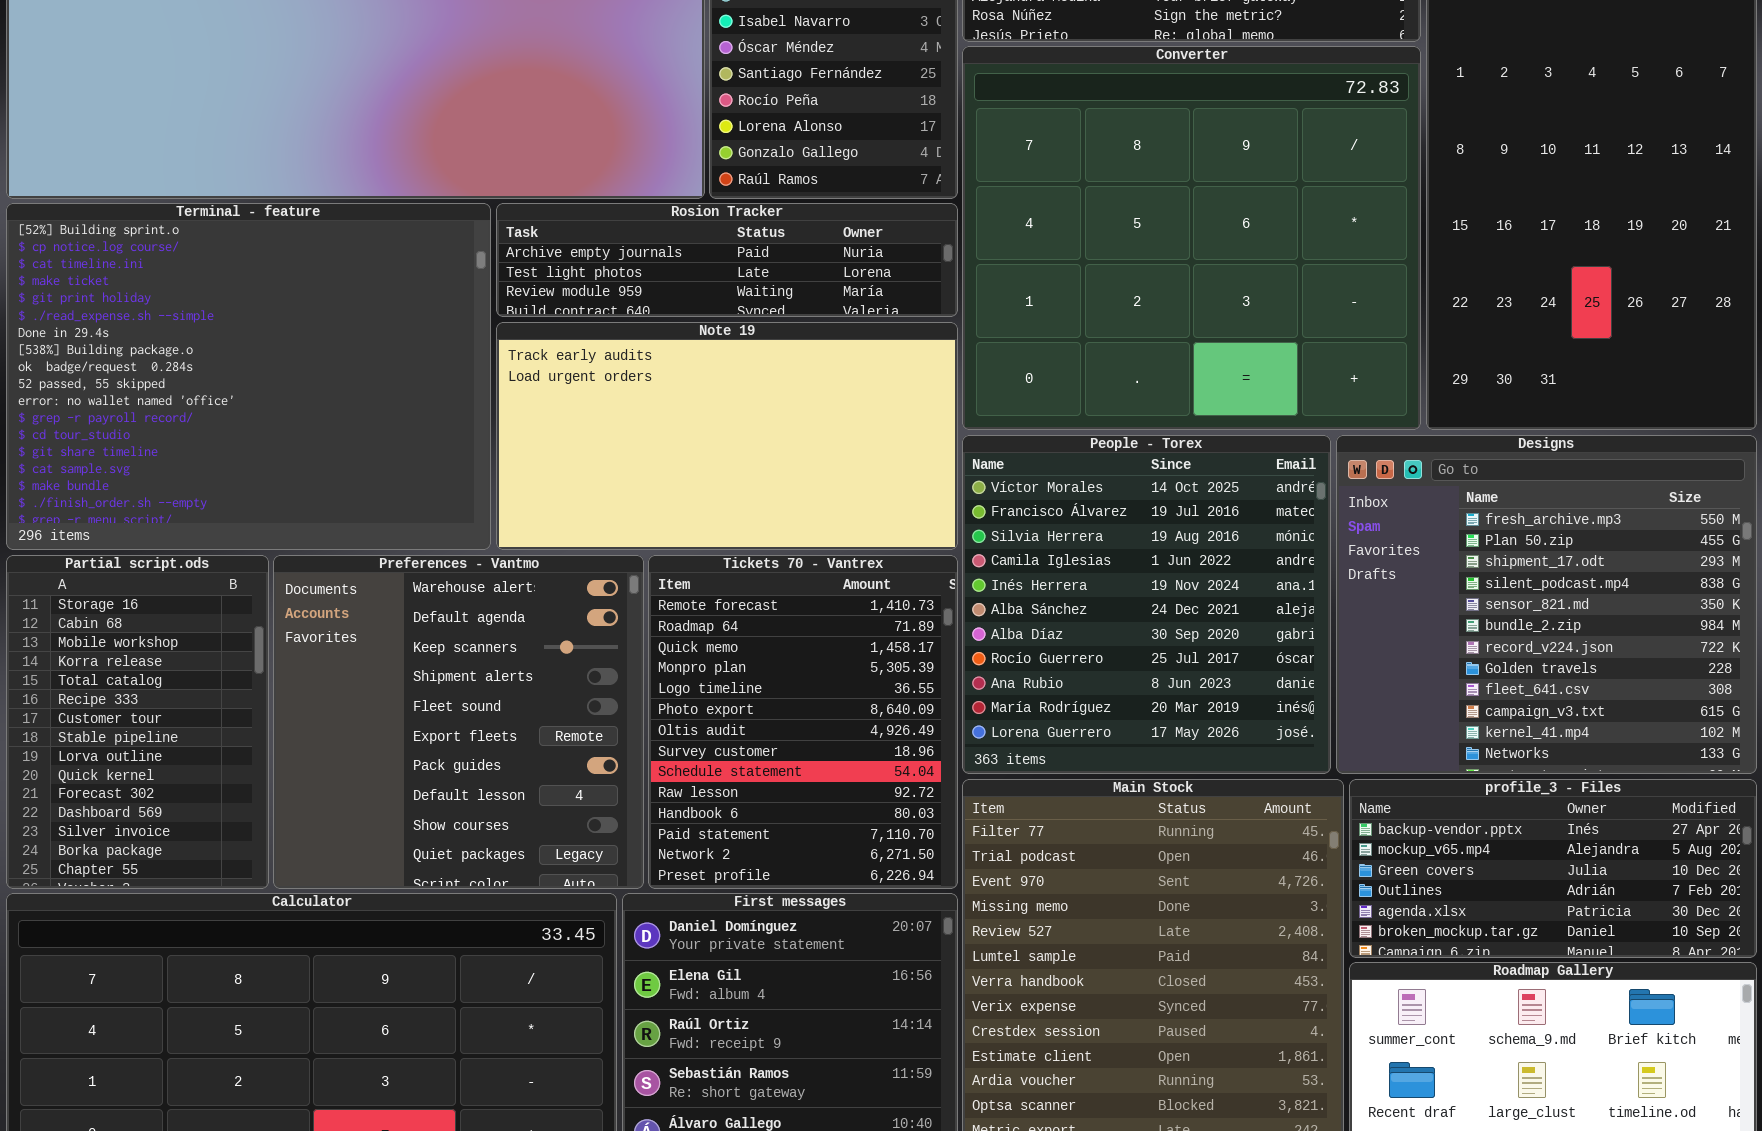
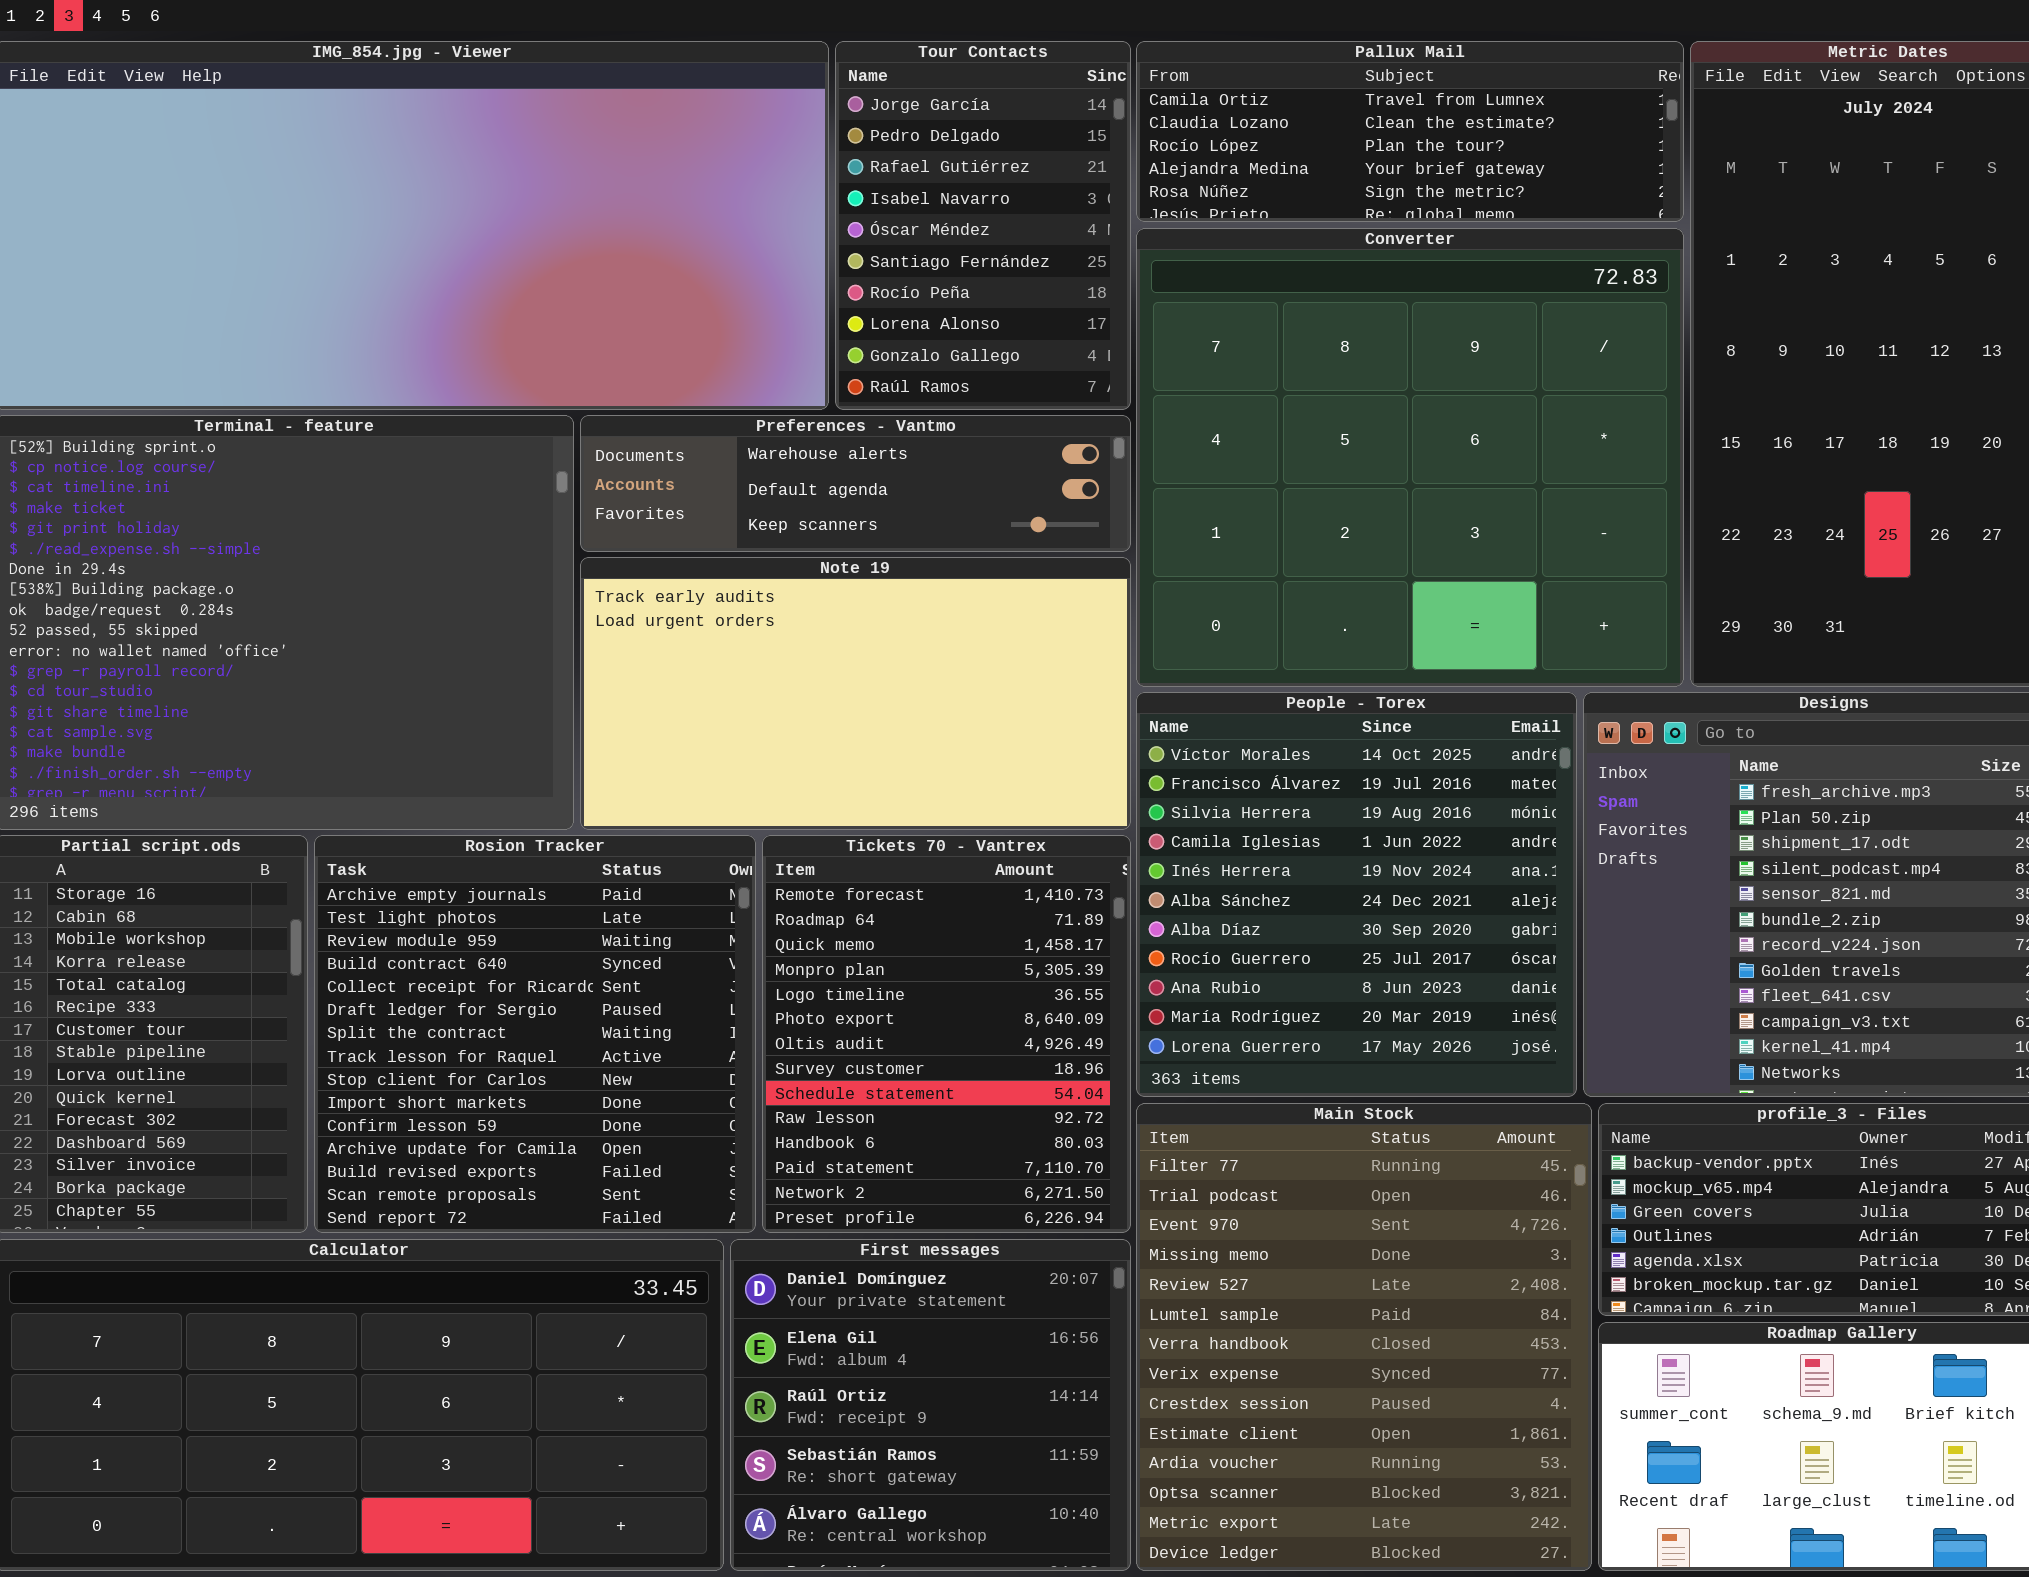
Rosion Tracker: [496,203,958,317] -> [314,835,756,1233], moved, resized
Preferences - Vantmo: [273,555,644,889] -> [580,415,1131,552], moved, resized

